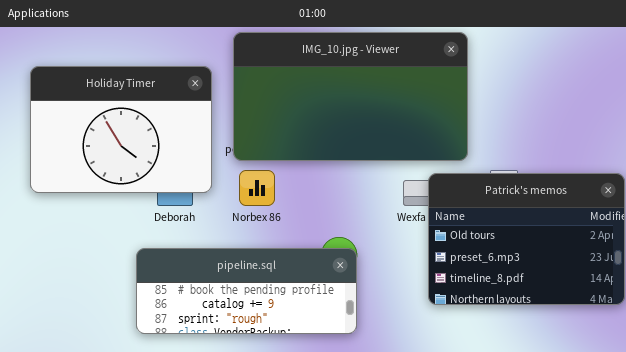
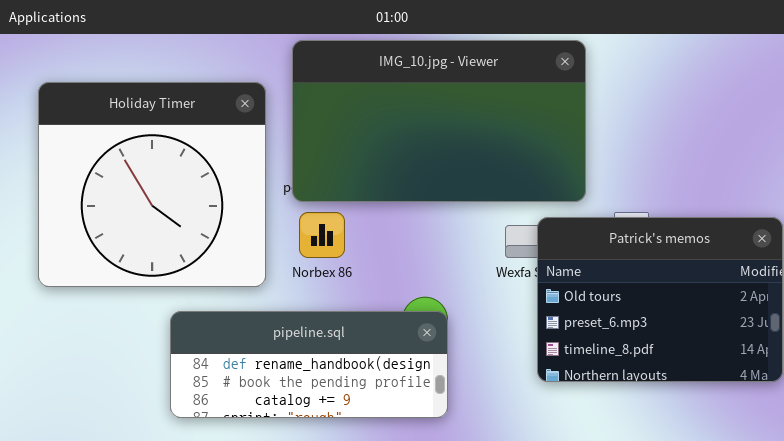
Holiday Timer: [30,66,212,193] -> [38,82,266,287], resized
pipeline.sql: [136,248,357,334] -> [170,311,448,418], scrolled up 1 row

